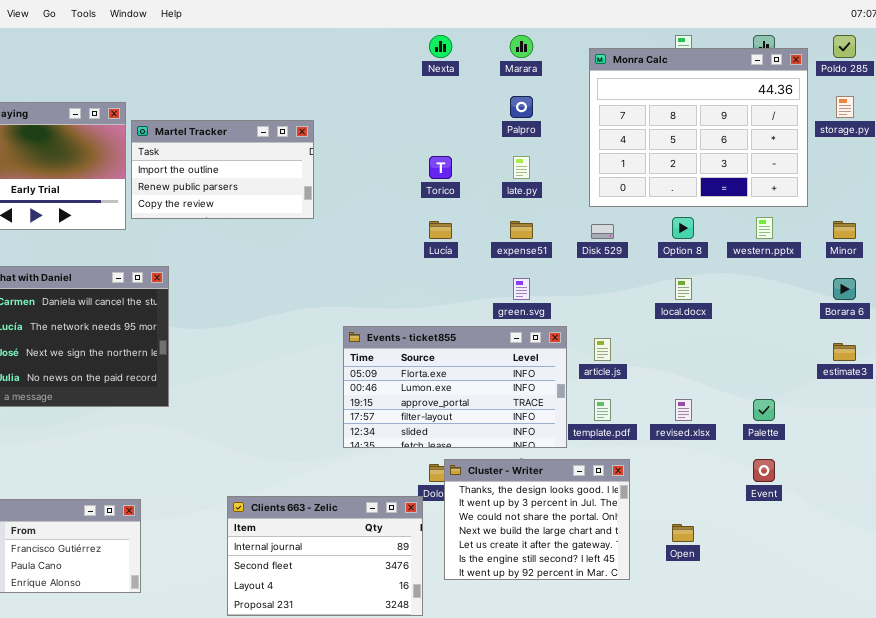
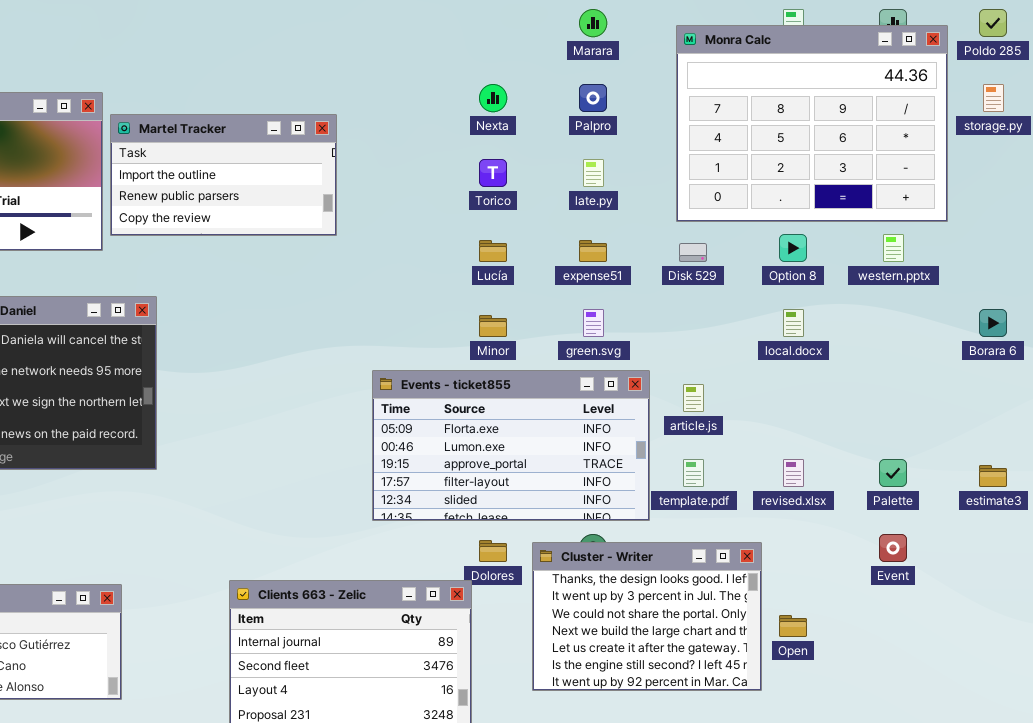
Nexta: [429,35,452,58] -> [479,84,507,112], moved
Minor: [833,221,856,239] -> [479,315,507,337], moved
estimate3: [833,343,856,361] -> [979,465,1007,487], moved
Cluster - Writer: [444,459,630,580] -> [532,542,762,691], moved

